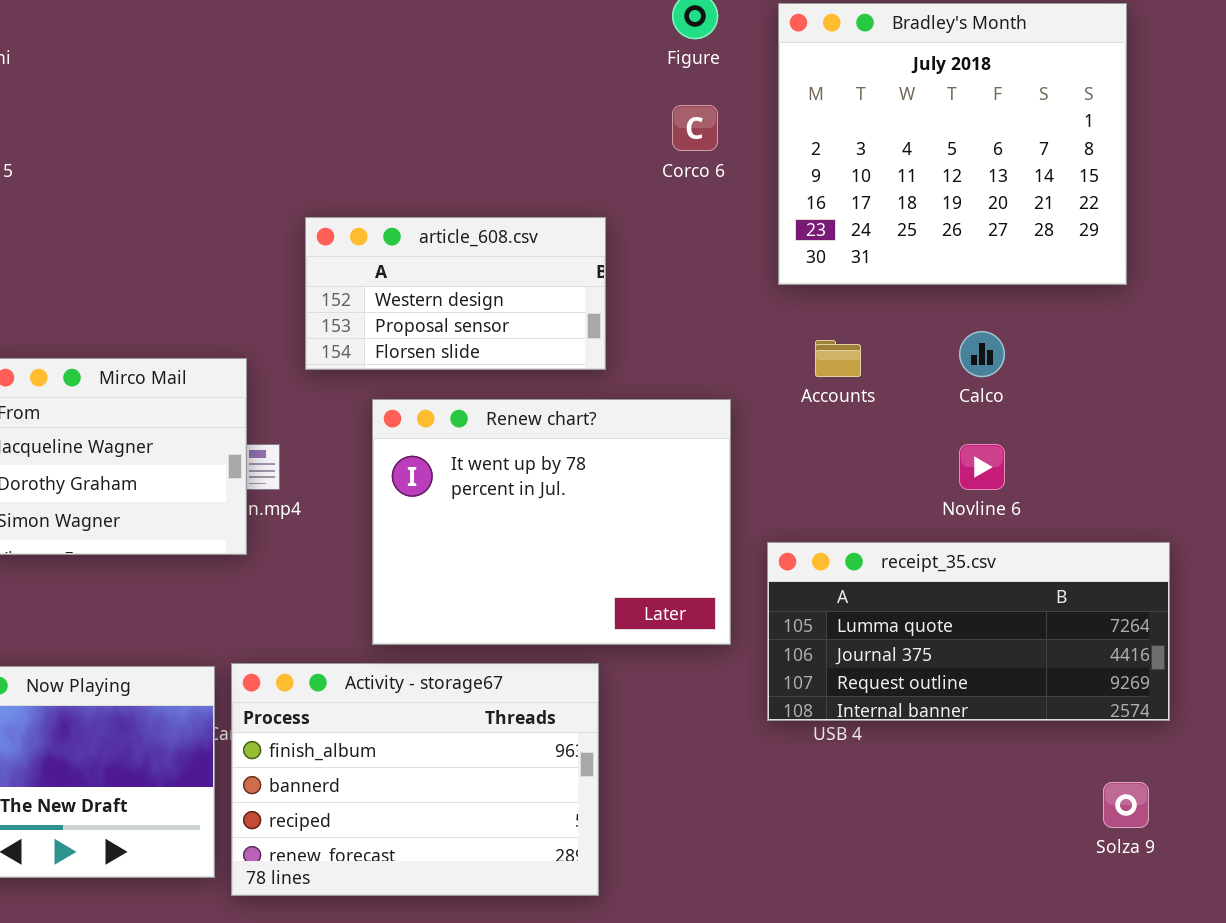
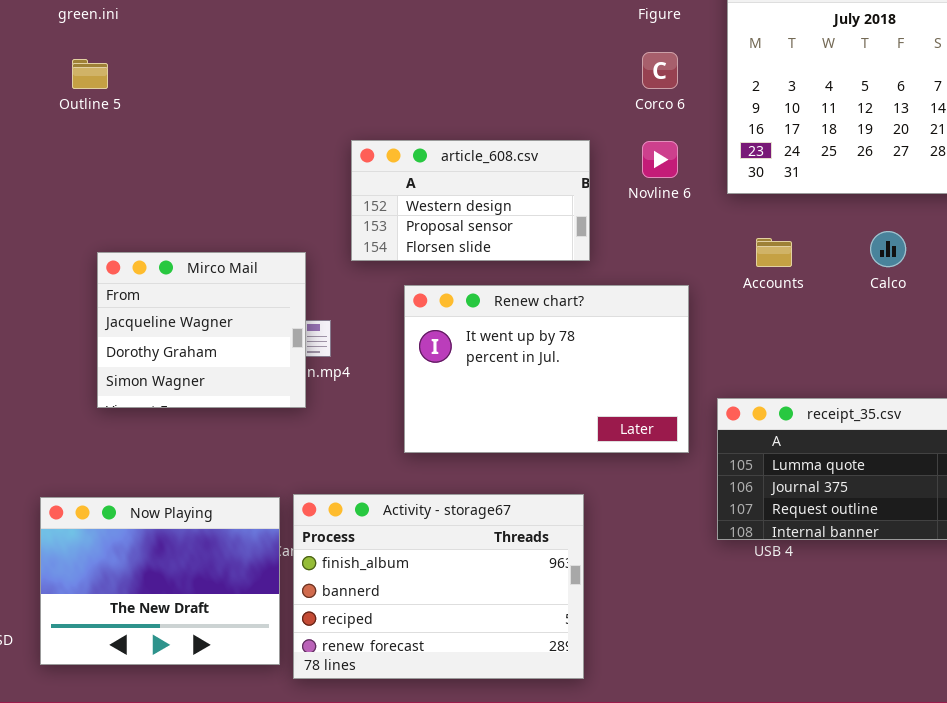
Renew chart?: [372,399,731,645] -> [404,285,689,453], resized
Novline 6: [959,444,1005,490] -> [642,141,678,178], moved

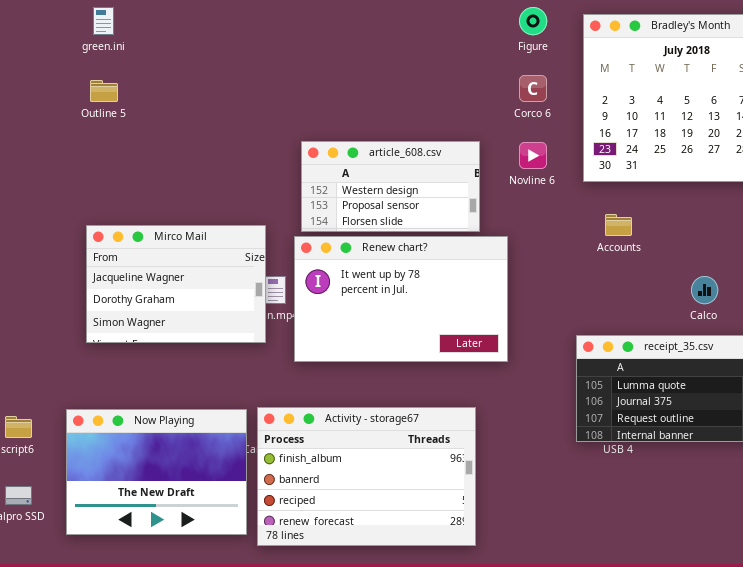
Calco: [870,231,906,267] -> [691,276,718,304], moved
Mirco Mail: [97,252,306,408] -> [86,225,266,343], resized
Renew chart?: [404,285,689,453] -> [294,236,508,362], moved

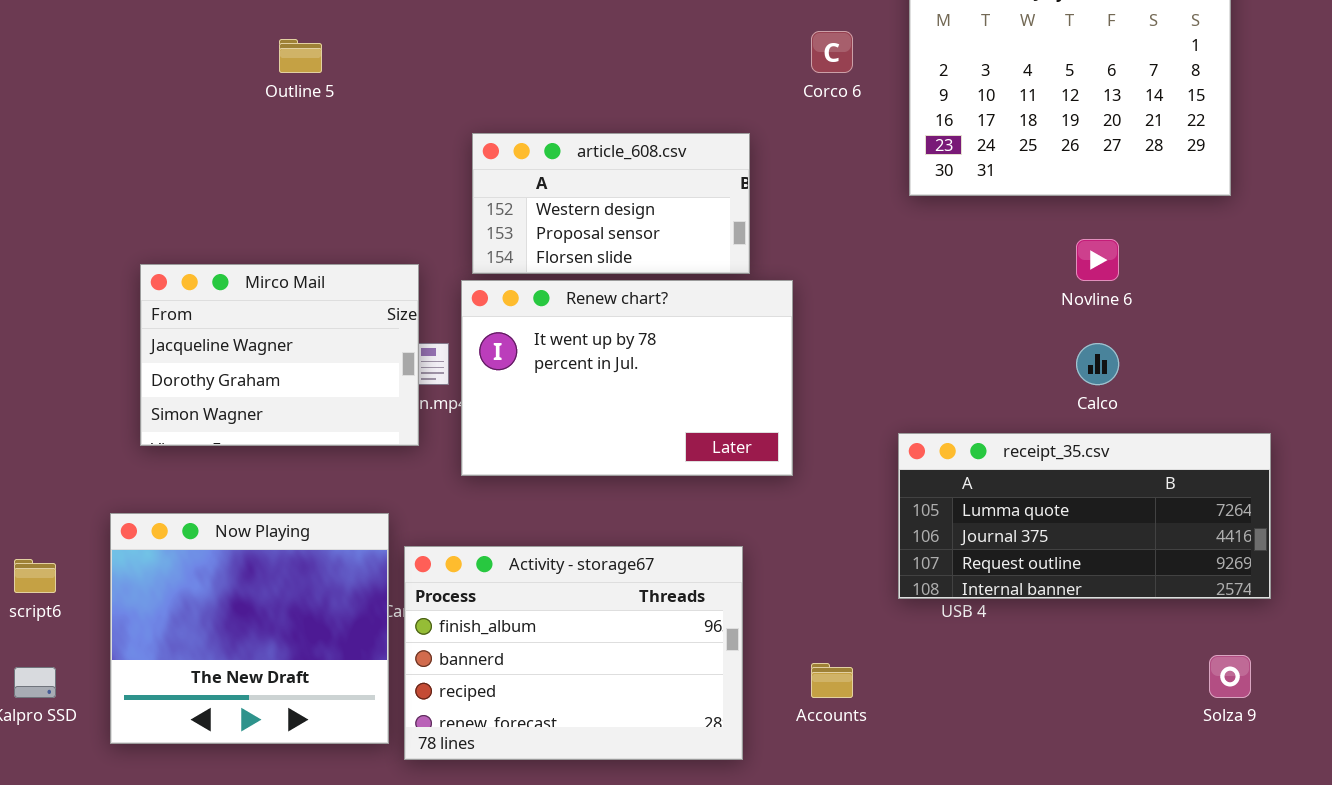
Outline 5: [90,80,118,102] -> [279,39,322,73], moved
Novline 6: [519,142,547,169] -> [1076,239,1119,281], moved
Accounts: [605,214,632,236] -> [811,663,853,698], moved
Now Playing: [66,409,247,535] -> [110,513,389,744], resized

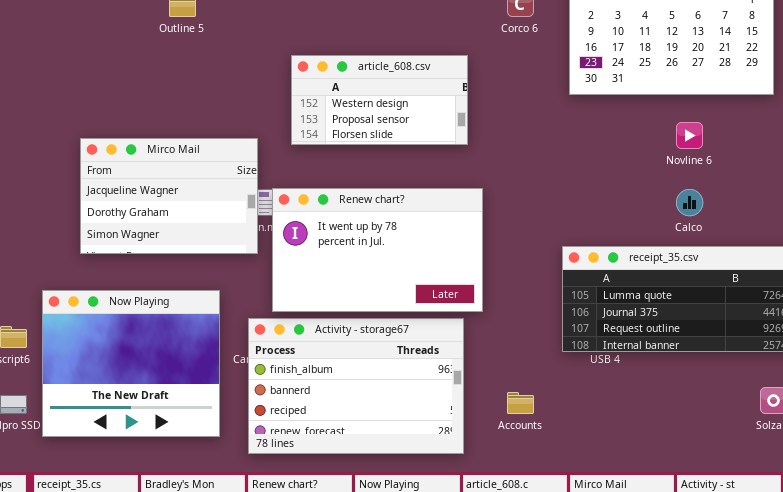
Renew chart?: [461,280,793,476] -> [272,188,483,312], moved
Now Playing: [110,513,389,744] -> [42,290,220,437], moved

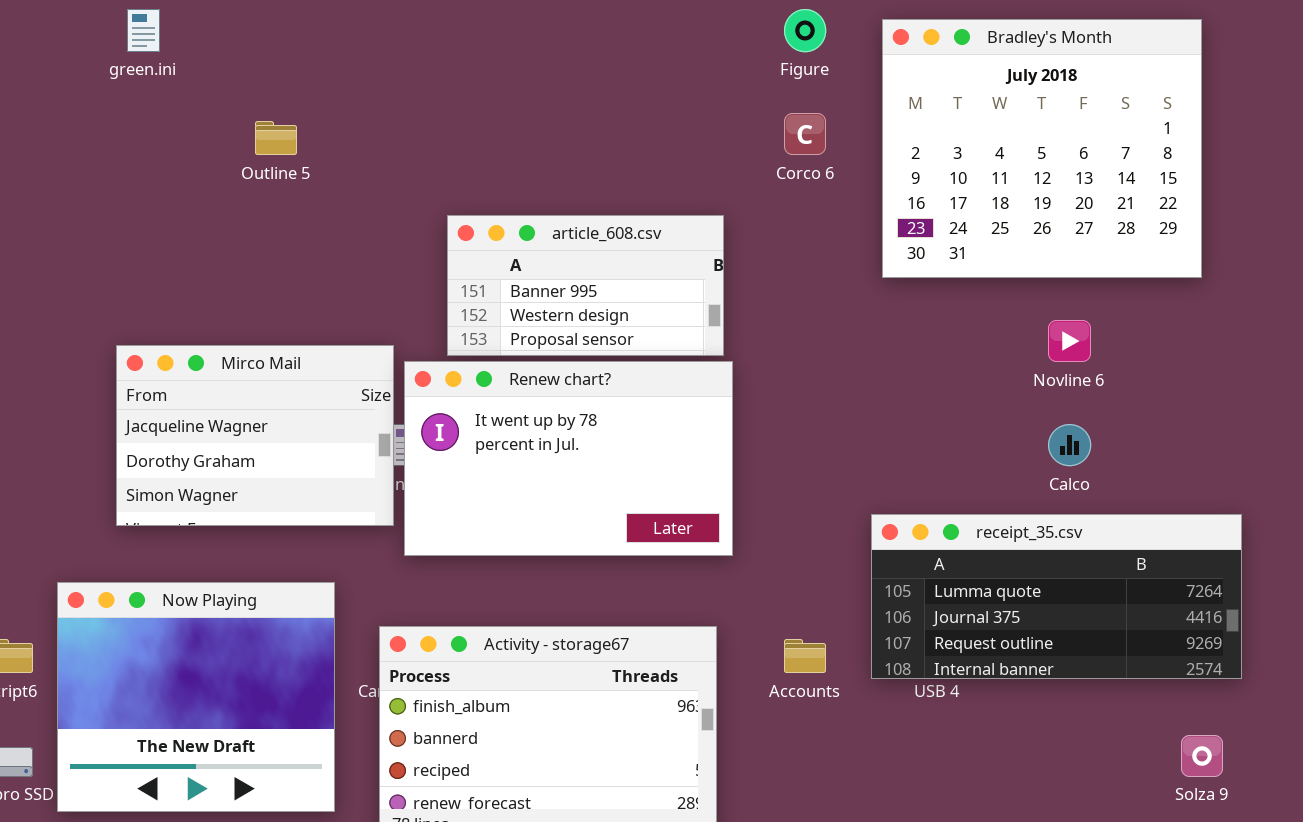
article_608.csv: [291,55,468,145] -> [447,215,724,356], scrolled up 1 row
Renew chart?: [272,188,483,312] -> [404,361,733,556], moved
Accounts: [507,392,534,414] -> [784,639,826,673], moved

